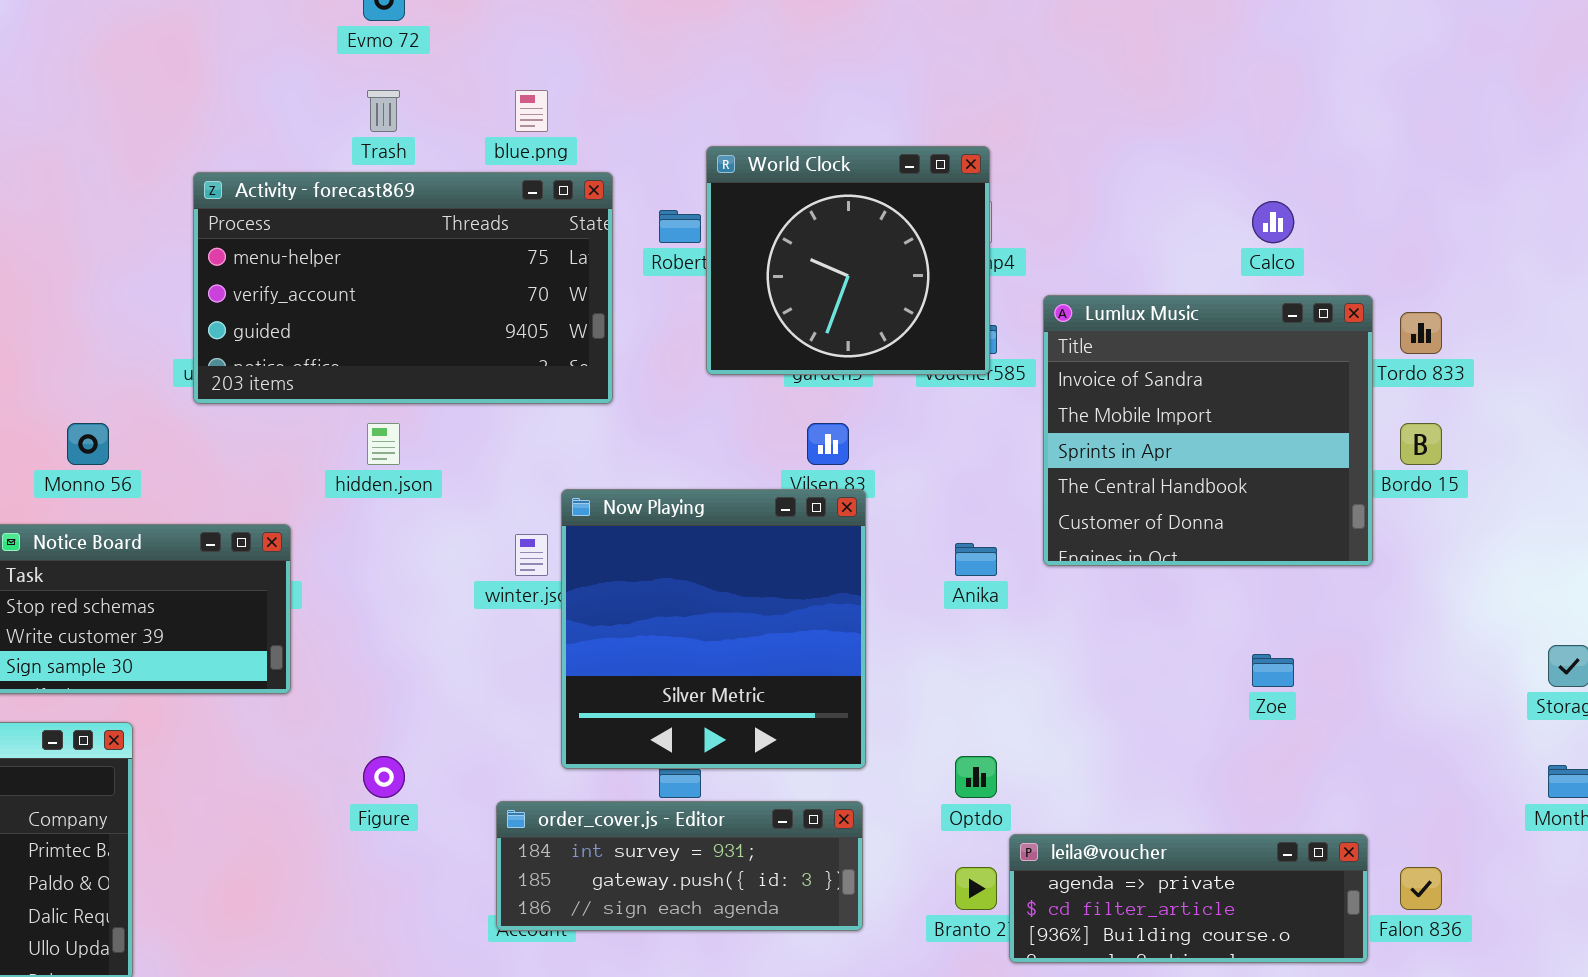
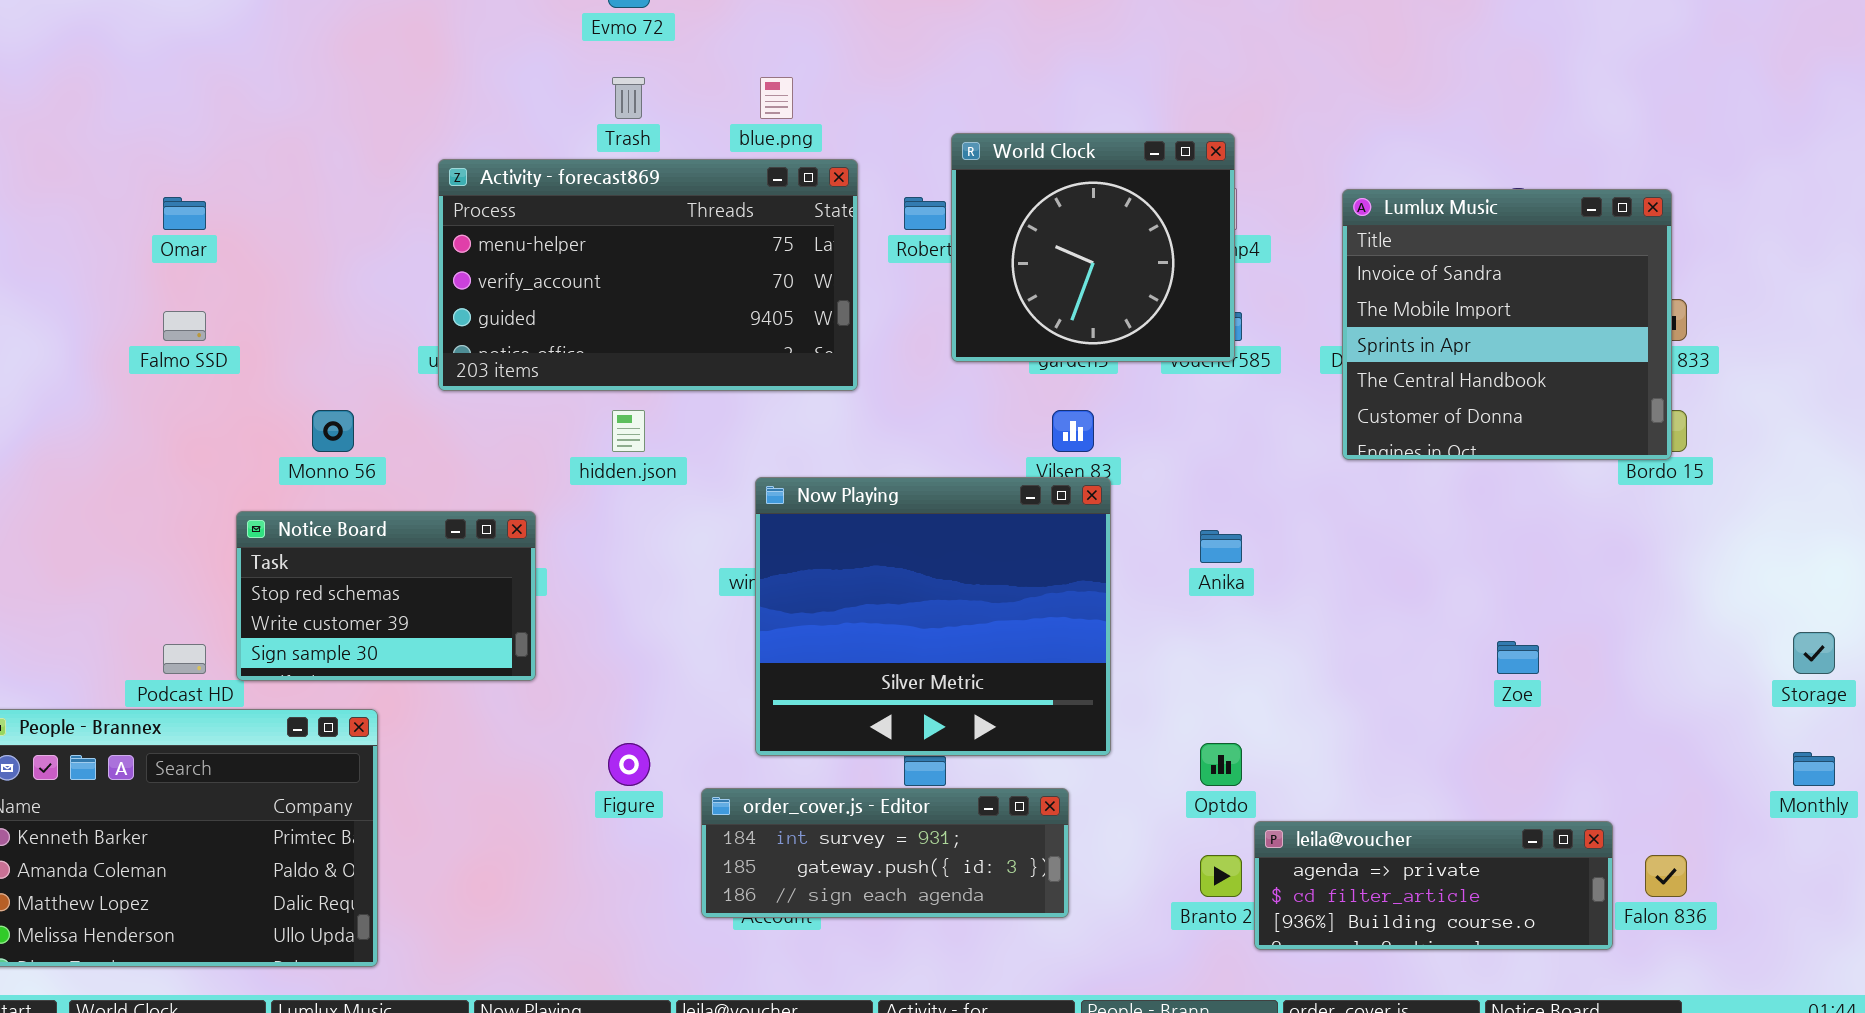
Lumlux Music: [1043,295,1373,566] -> [1342,189,1672,460], moved
Now Playing: [561,489,866,769] -> [755,477,1111,756], resized
order_cover.js - Editor: [496,801,863,931] -> [701,788,1069,918], moved

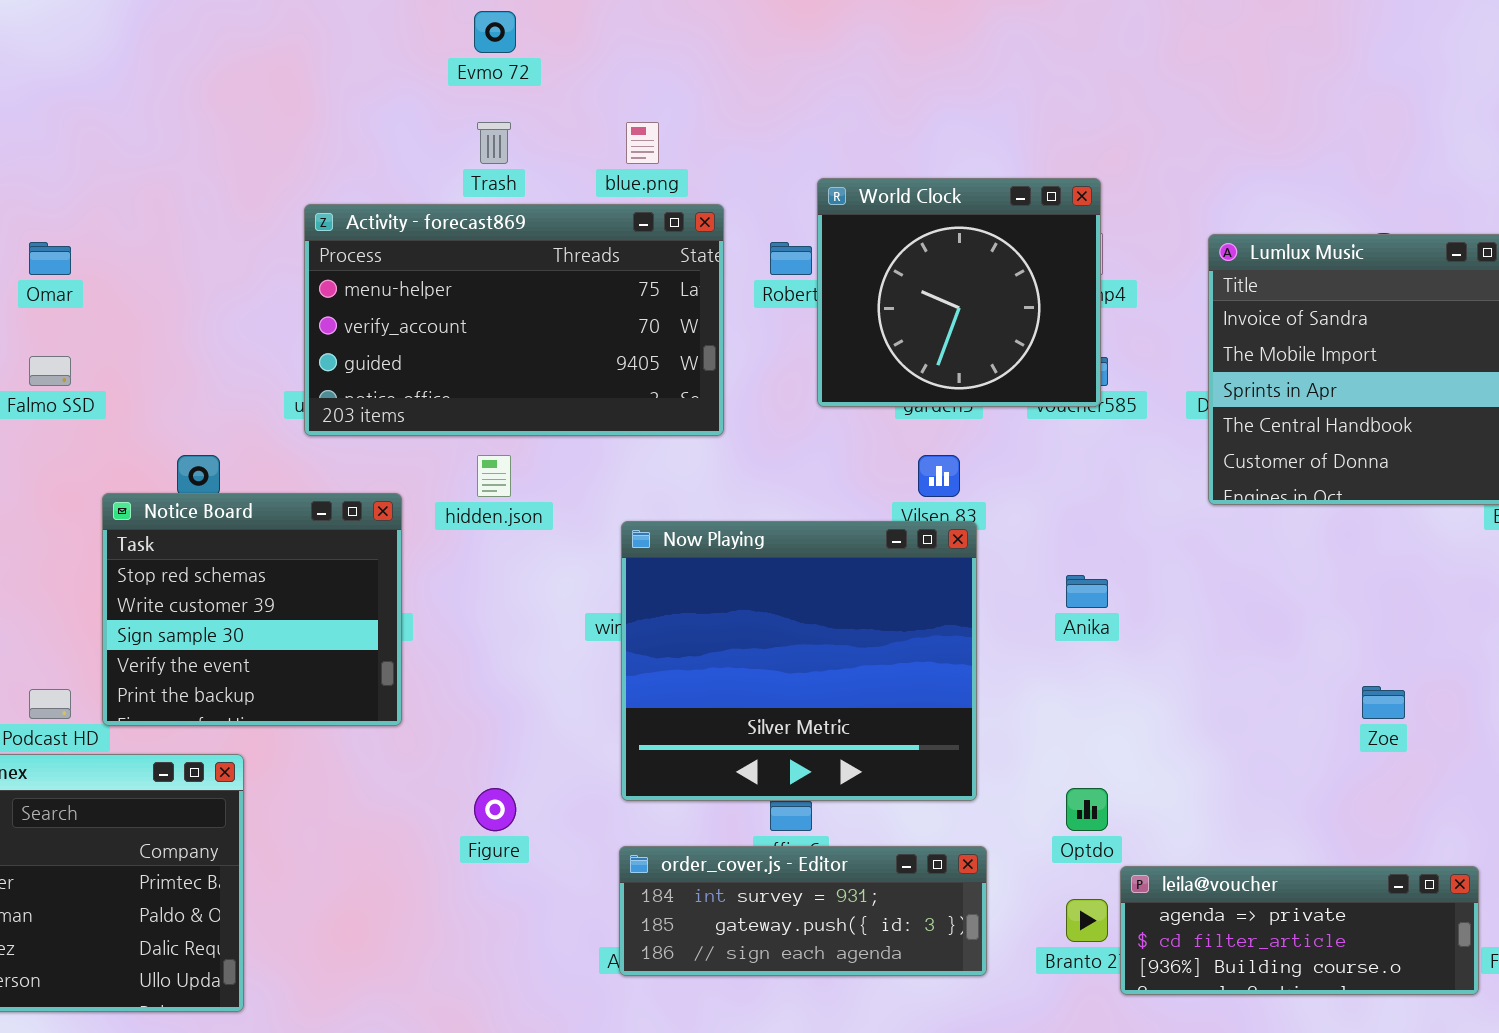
Notice Board: [236,511,536,681] -> [102,493,402,726], resized
order_cover.js - Editor: [701,788,1069,918] -> [619,846,987,976], moved

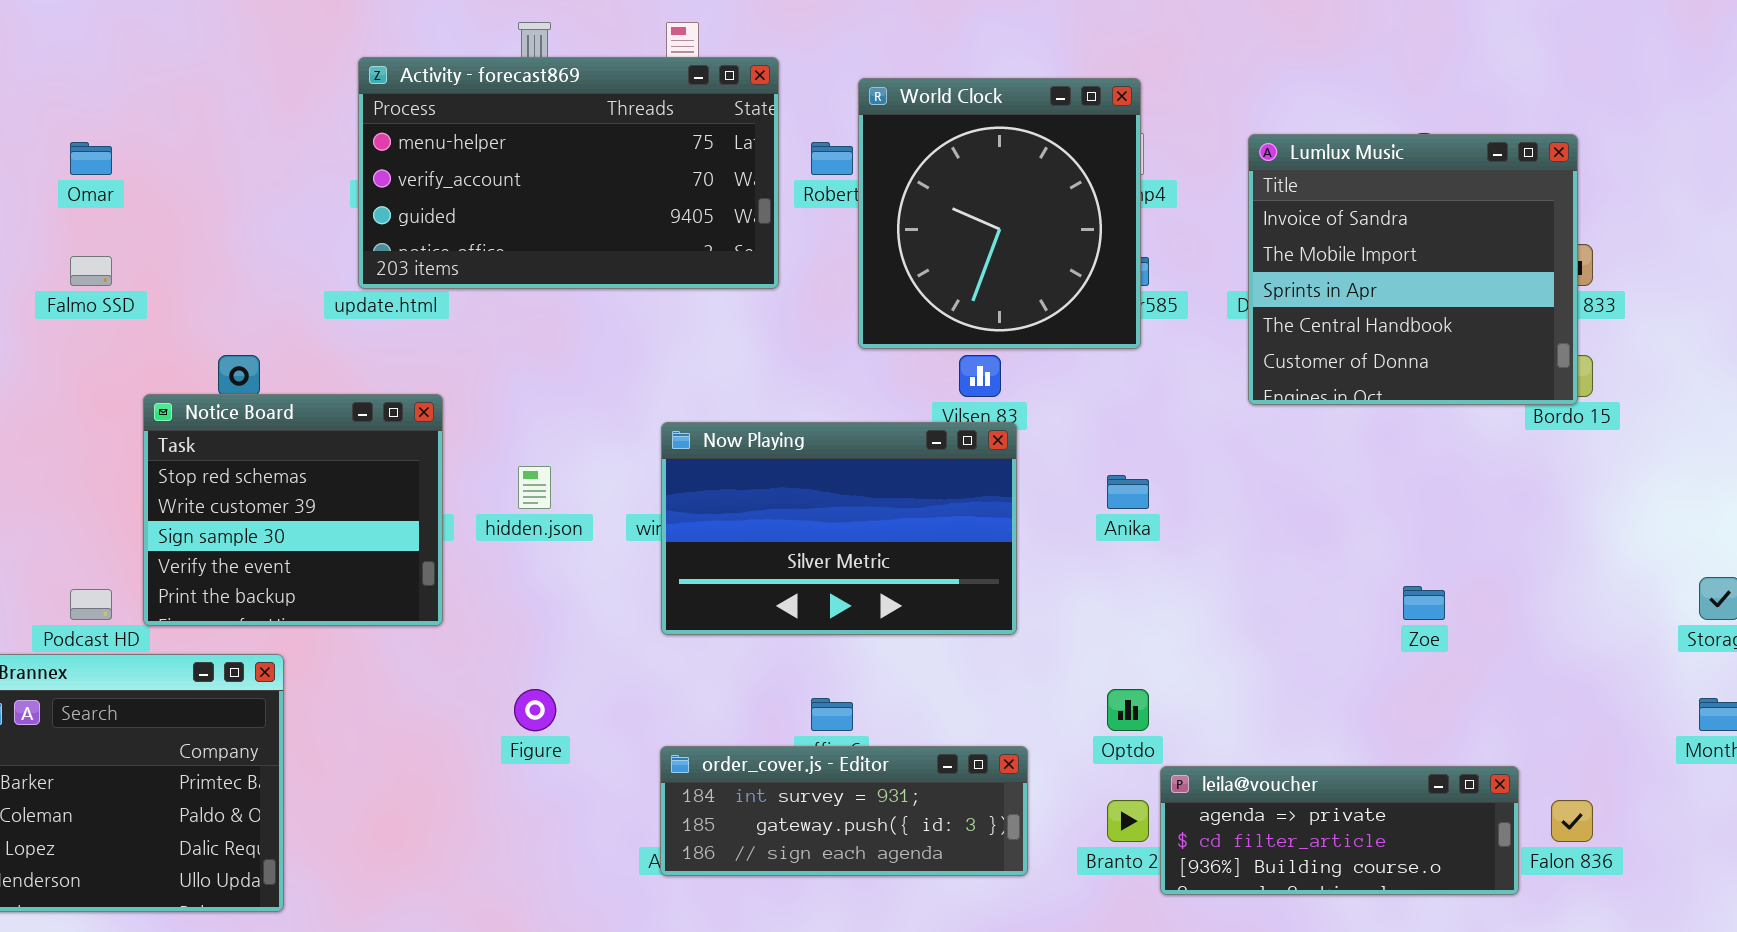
World Clock: [817,178,1101,407] -> [858,78,1141,349], resized
Activity - forecast869: [304,204,724,436] -> [358,57,779,289], moved
hidden.json: [477,455,511,497] -> [518,466,551,509], moved
Now Playing: [621,521,977,801] -> [661,422,1017,635], resized

